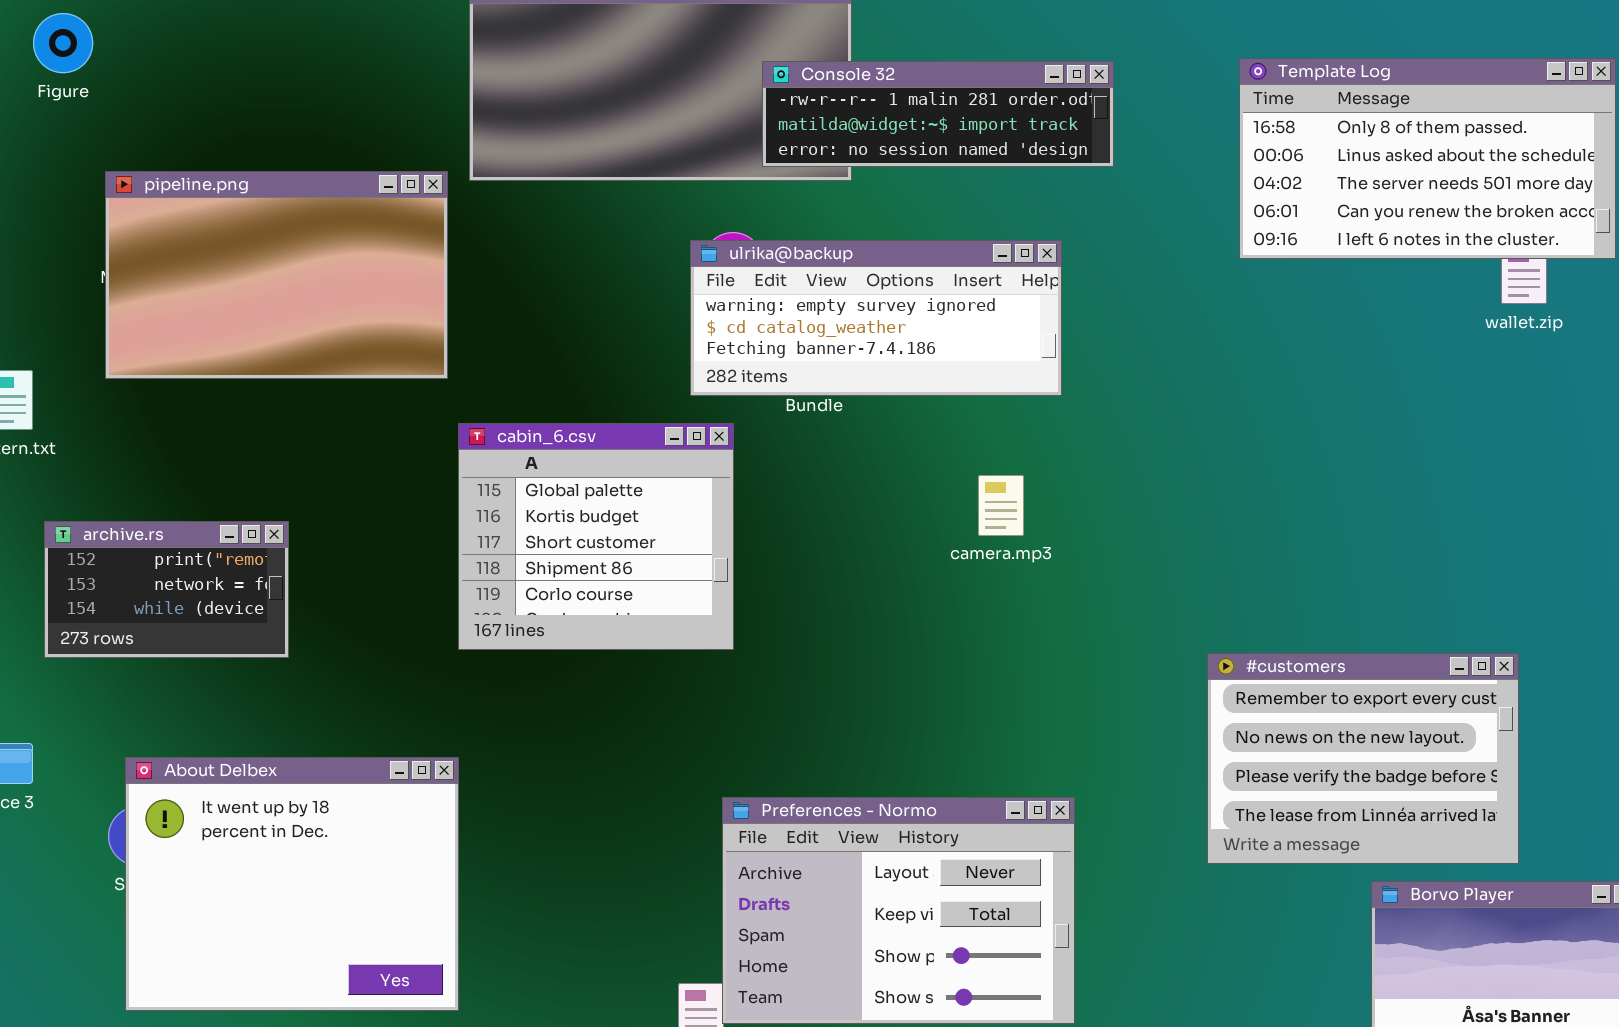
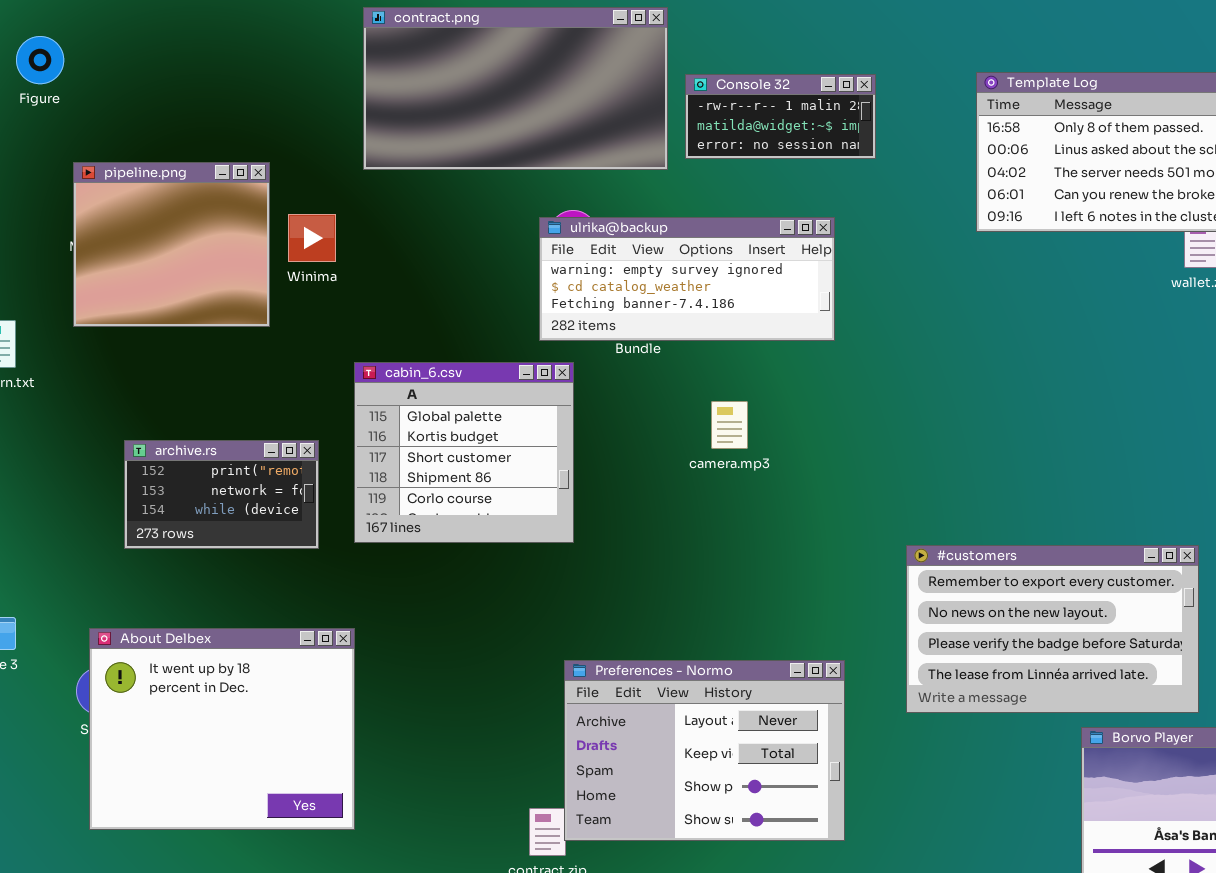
Console 32: [762,61,1114,167] -> [685,74,876,159], resized
pipeline.png: [105,171,448,379] -> [73,162,270,327], resized
camera.mp3: [978,475,1024,536] -> [711,401,748,449], moved
archive.rs: [44,521,289,658] -> [124,440,319,549], moved
#customers: [1207,653,1519,864] -> [906,545,1199,713], resized

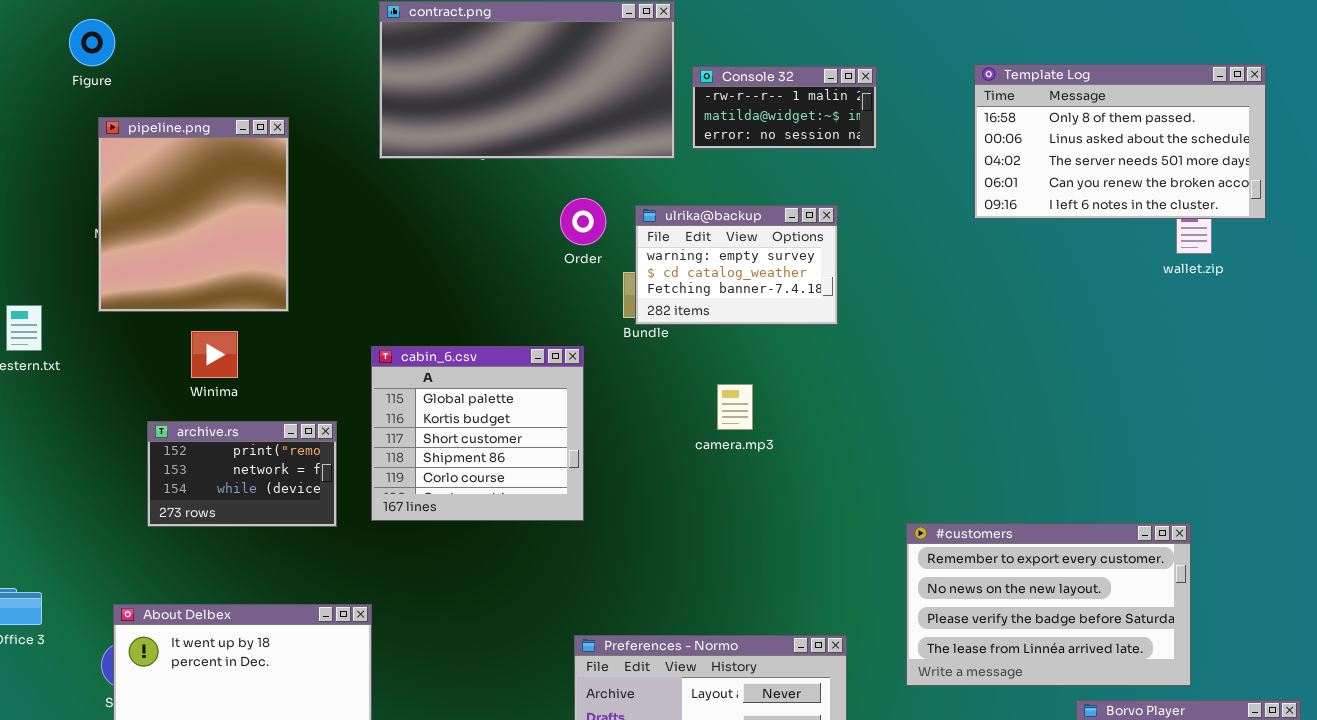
Figure: [16,36,64,84] -> [69,19,115,66], moved
pipeline.png: [73,162,270,327] -> [98,117,289,312], resized
Winima: [288,214,336,262] -> [191,331,238,378], moved
ulrika@backup: [539,217,835,341] -> [635,205,838,325], resized

